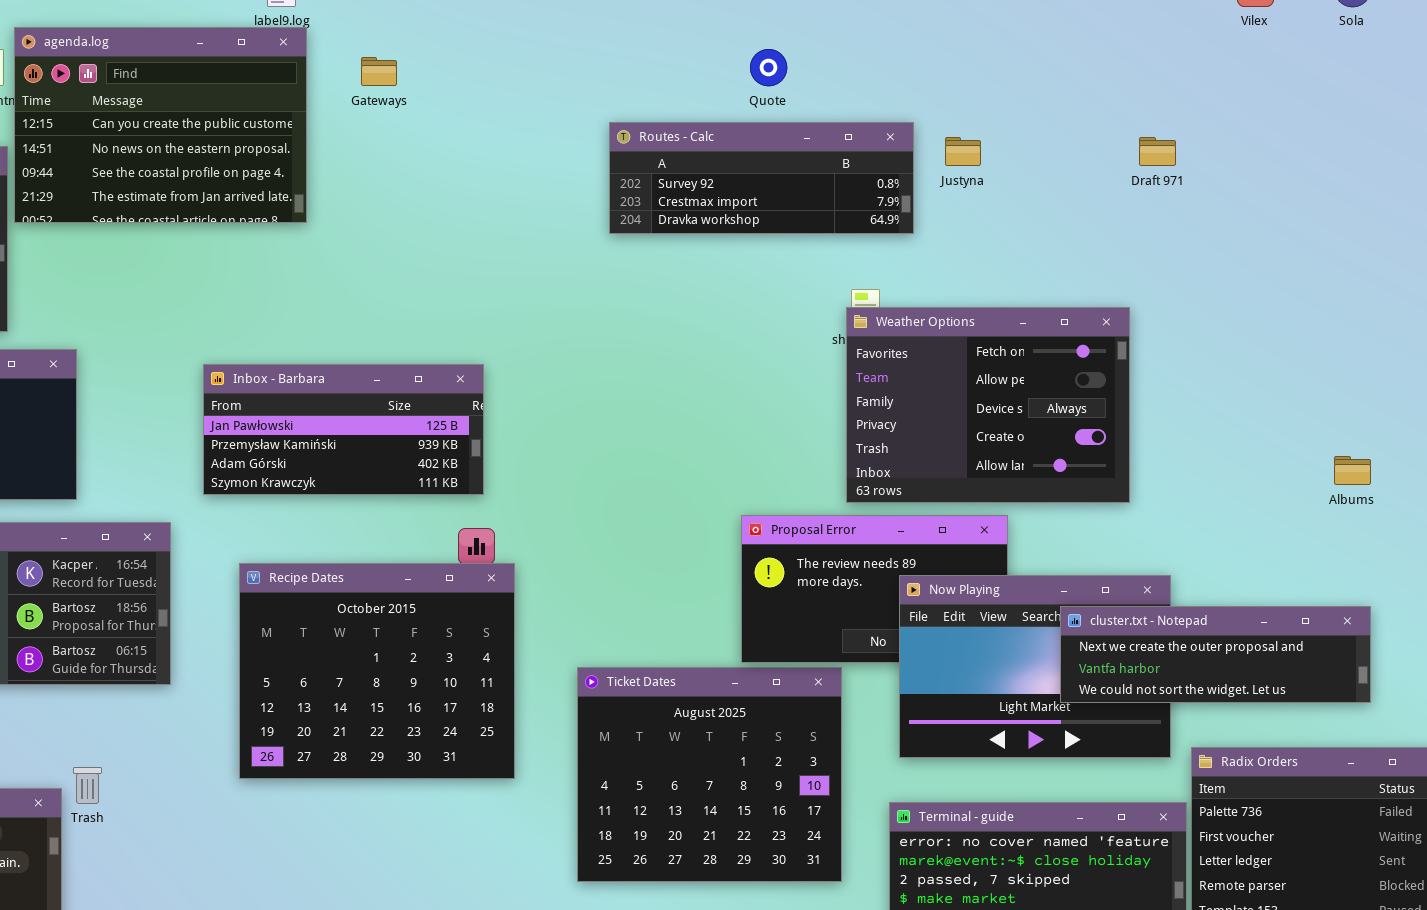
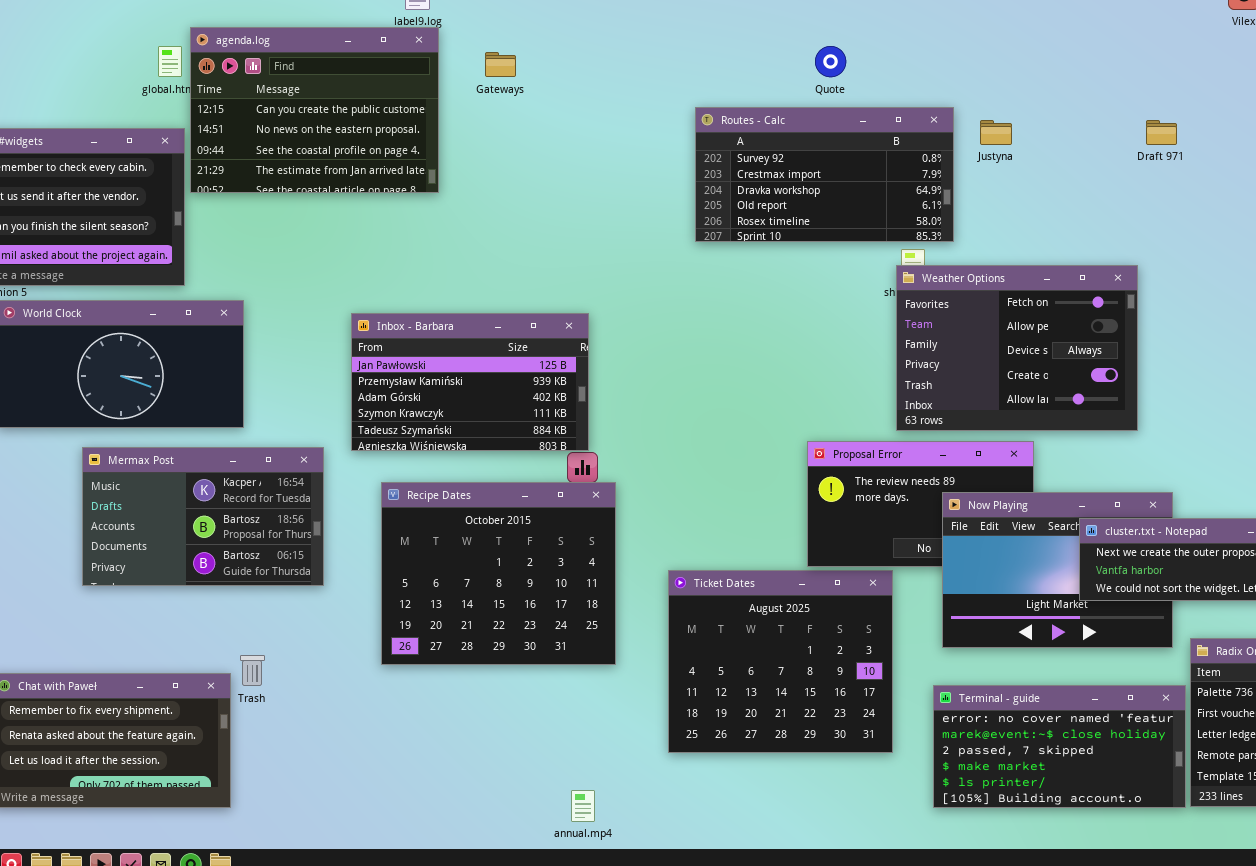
Routes - Calc: [609,122,914,234] -> [695,107,954,242], resized
Inbox - Barbara: [203,364,484,495] -> [351,313,589,451], resized

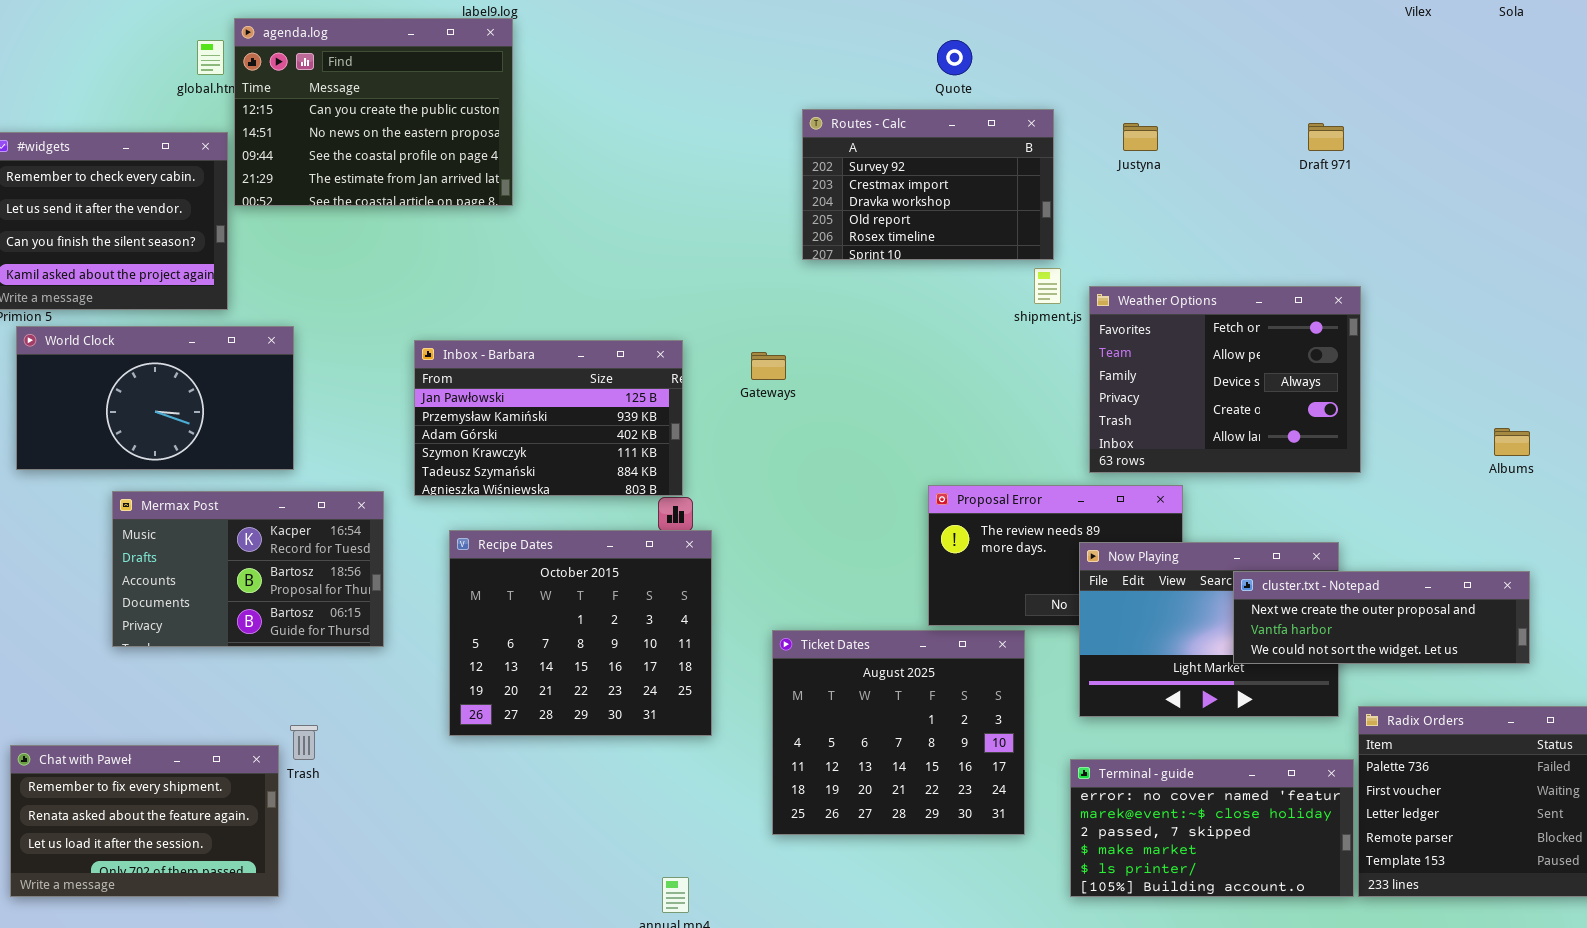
Gateways: [485,52,516,77] -> [751,352,786,380], moved
Routes - Calc: [695,107,954,242] -> [802,109,1054,260], resized
Weather Options: [896,265,1138,431] -> [1089,286,1361,473], moved

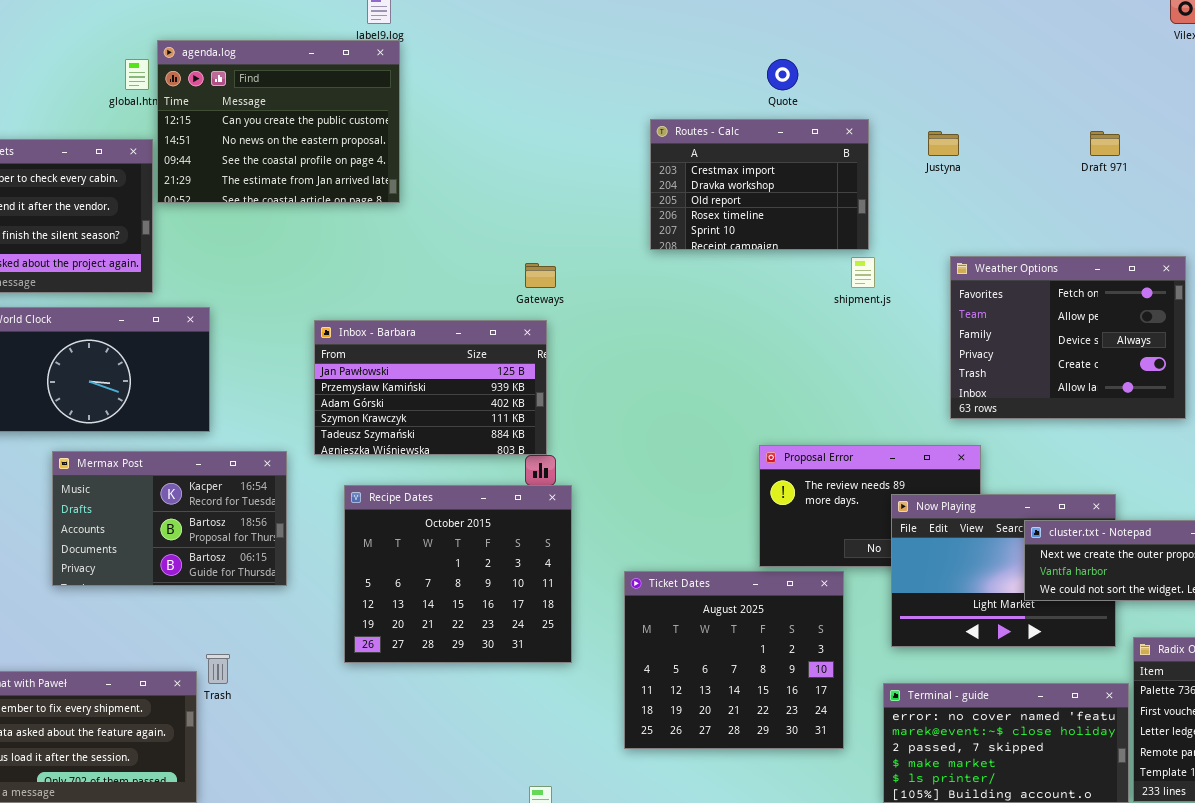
Routes - Calc: [802,109,1054,260] -> [650,119,869,250], scrolled down 1 row
Weather Options: [1089,286,1361,473] -> [950,256,1186,419], moved
Gateways: [751,352,786,380] -> [525,263,556,288], moved

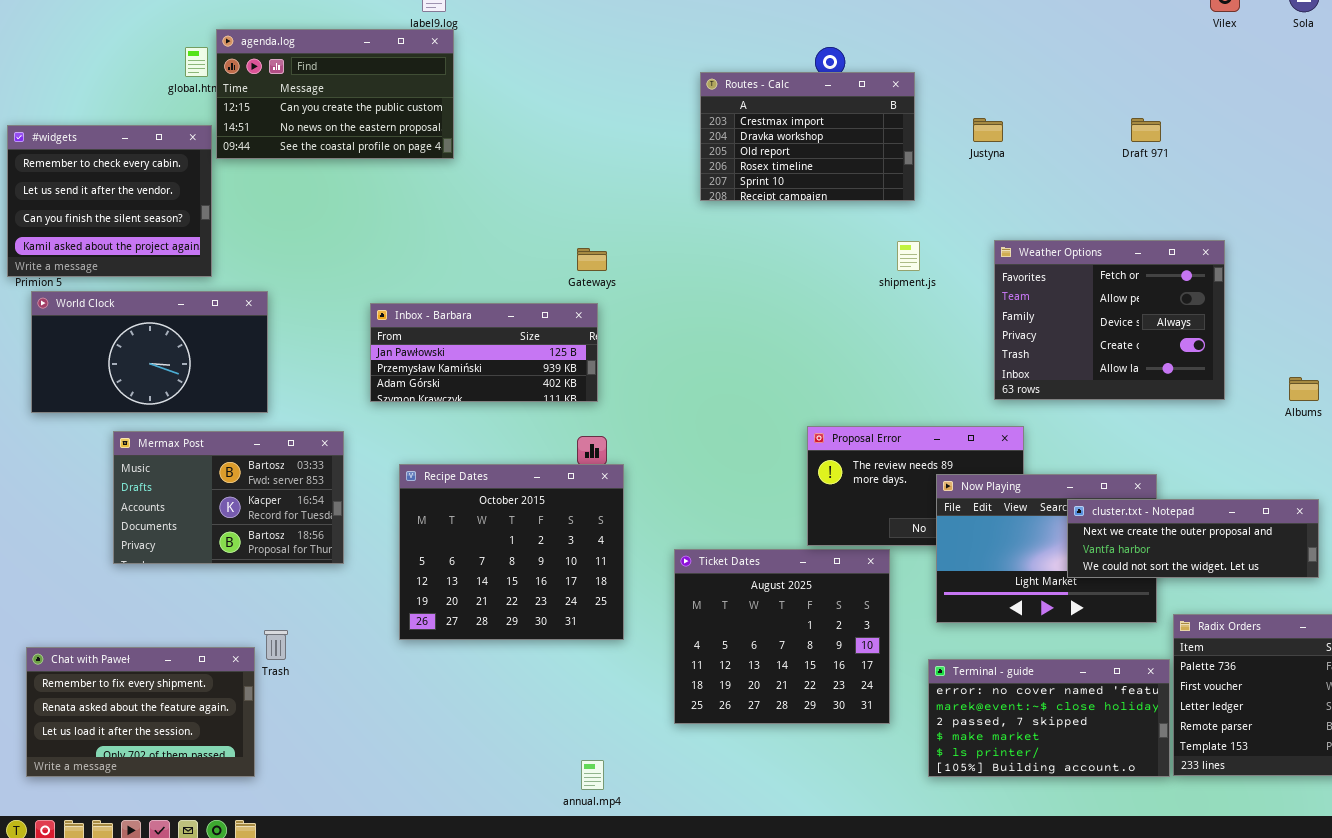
agenda.log: [157,40,400,203] -> [216,29,454,159], resized
Routes - Calc: [650,119,869,250] -> [700,72,915,201], moved
Inbox - Barbara: [314,320,547,455] -> [370,303,598,402], resized
Mermax Post: [52,451,287,586] -> [113,431,344,564], scrolled up 1 row

